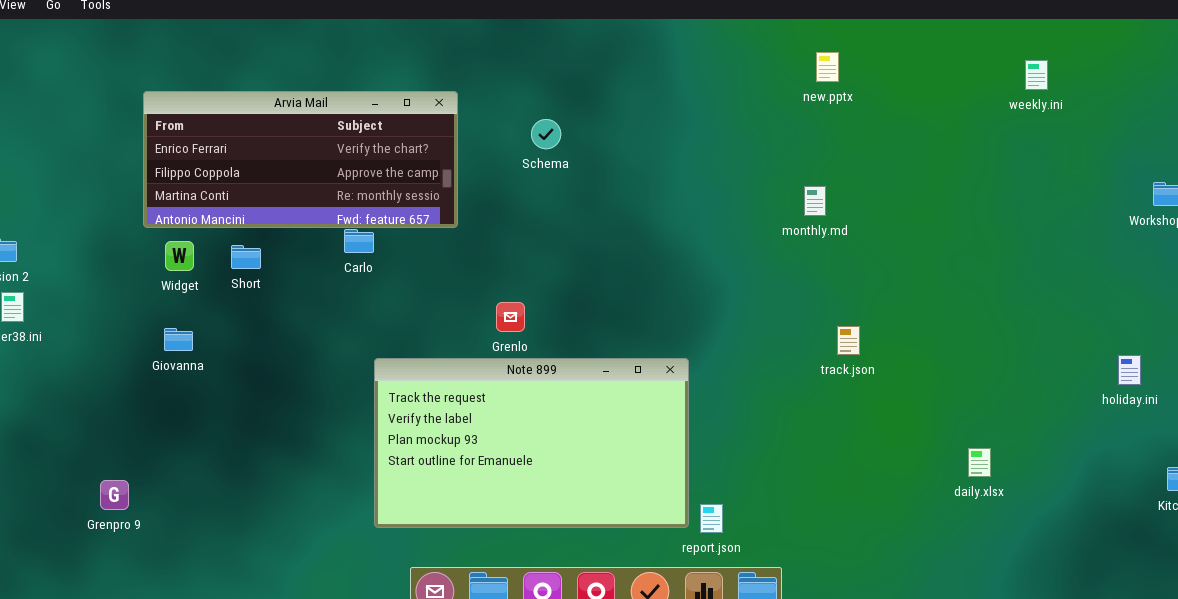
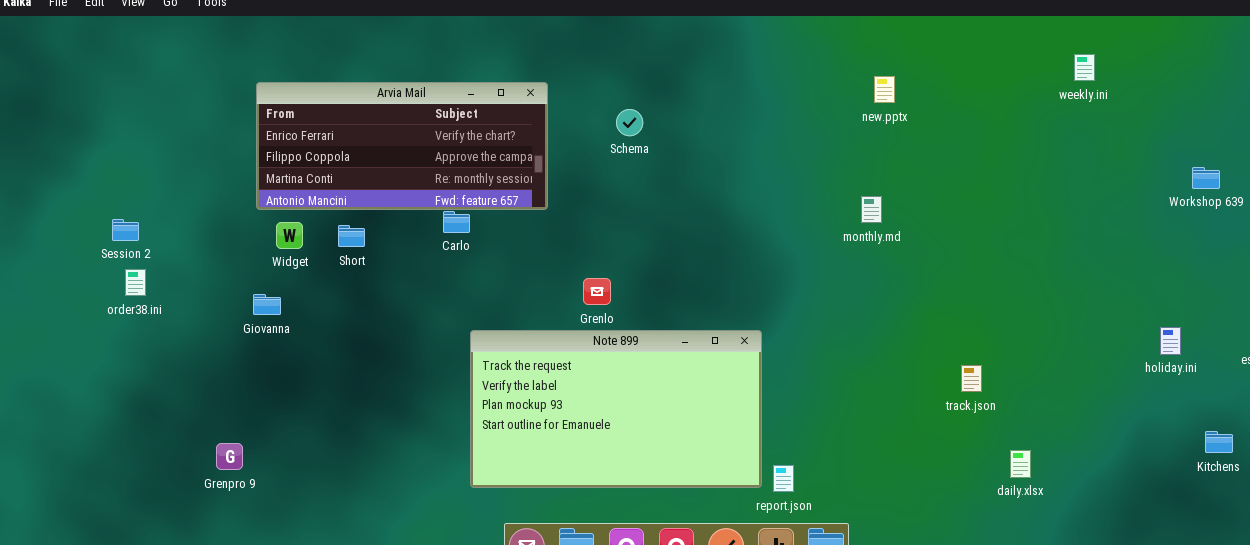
new.pptx: [816,52,839,82] -> [874,76,895,103], moved
monthly.md: [804,186,826,216] -> [861,196,882,223], moved
track.json: [837,326,860,355] -> [961,365,982,392], moved
Giovanna: [164,328,193,351] -> [253,294,281,315], moved
daily.xlsx: [968,448,991,477] -> [1010,450,1031,478], moved

